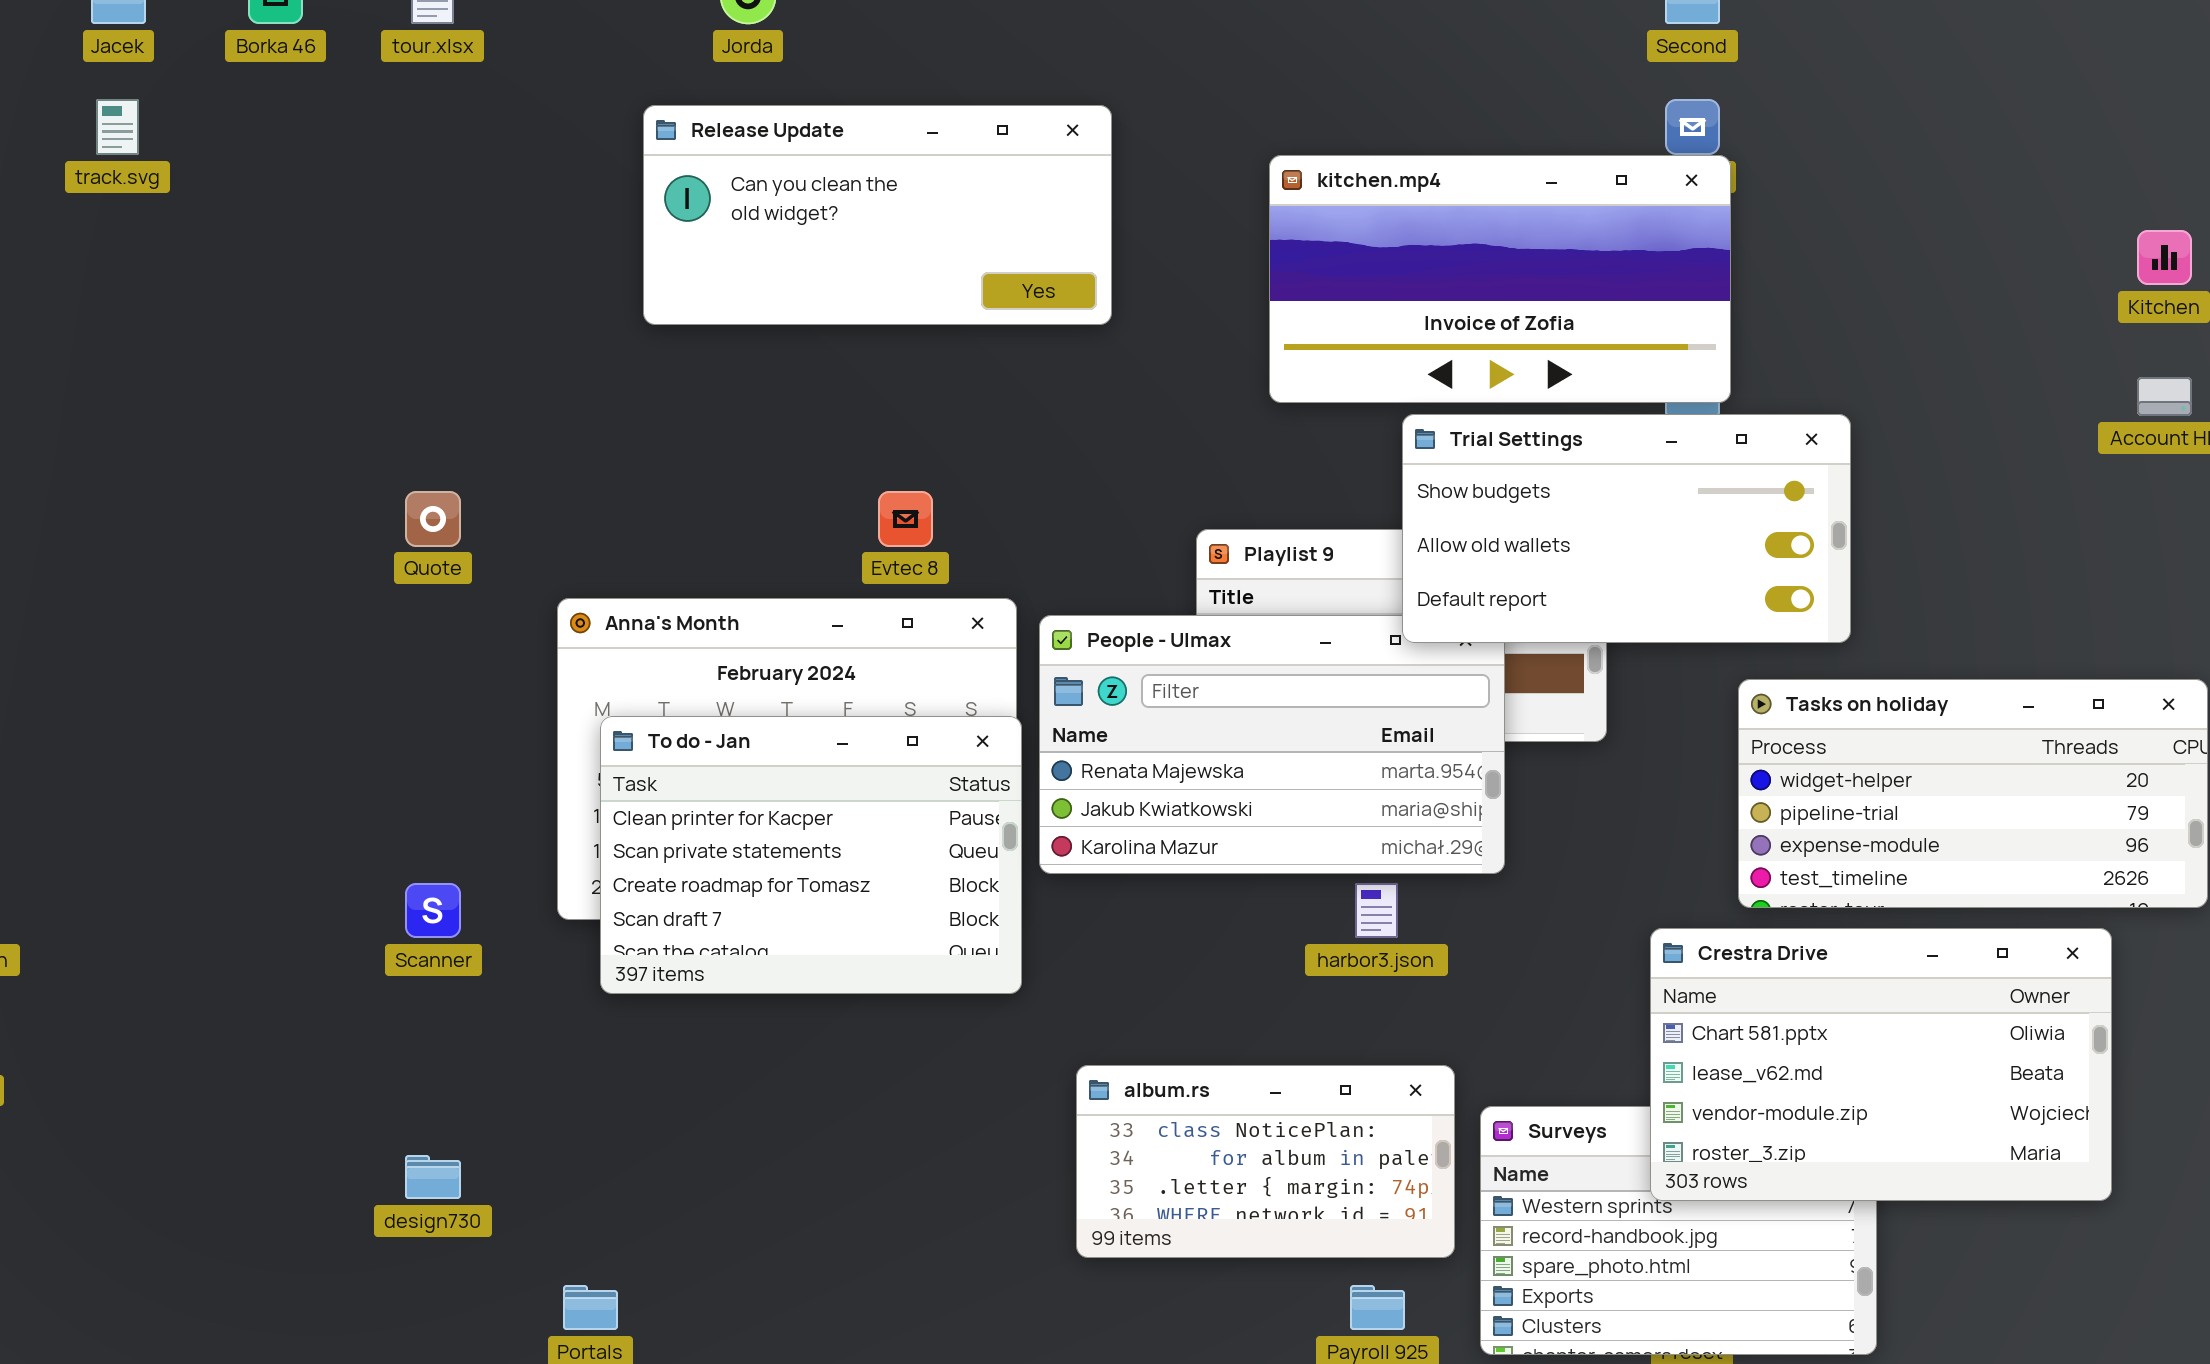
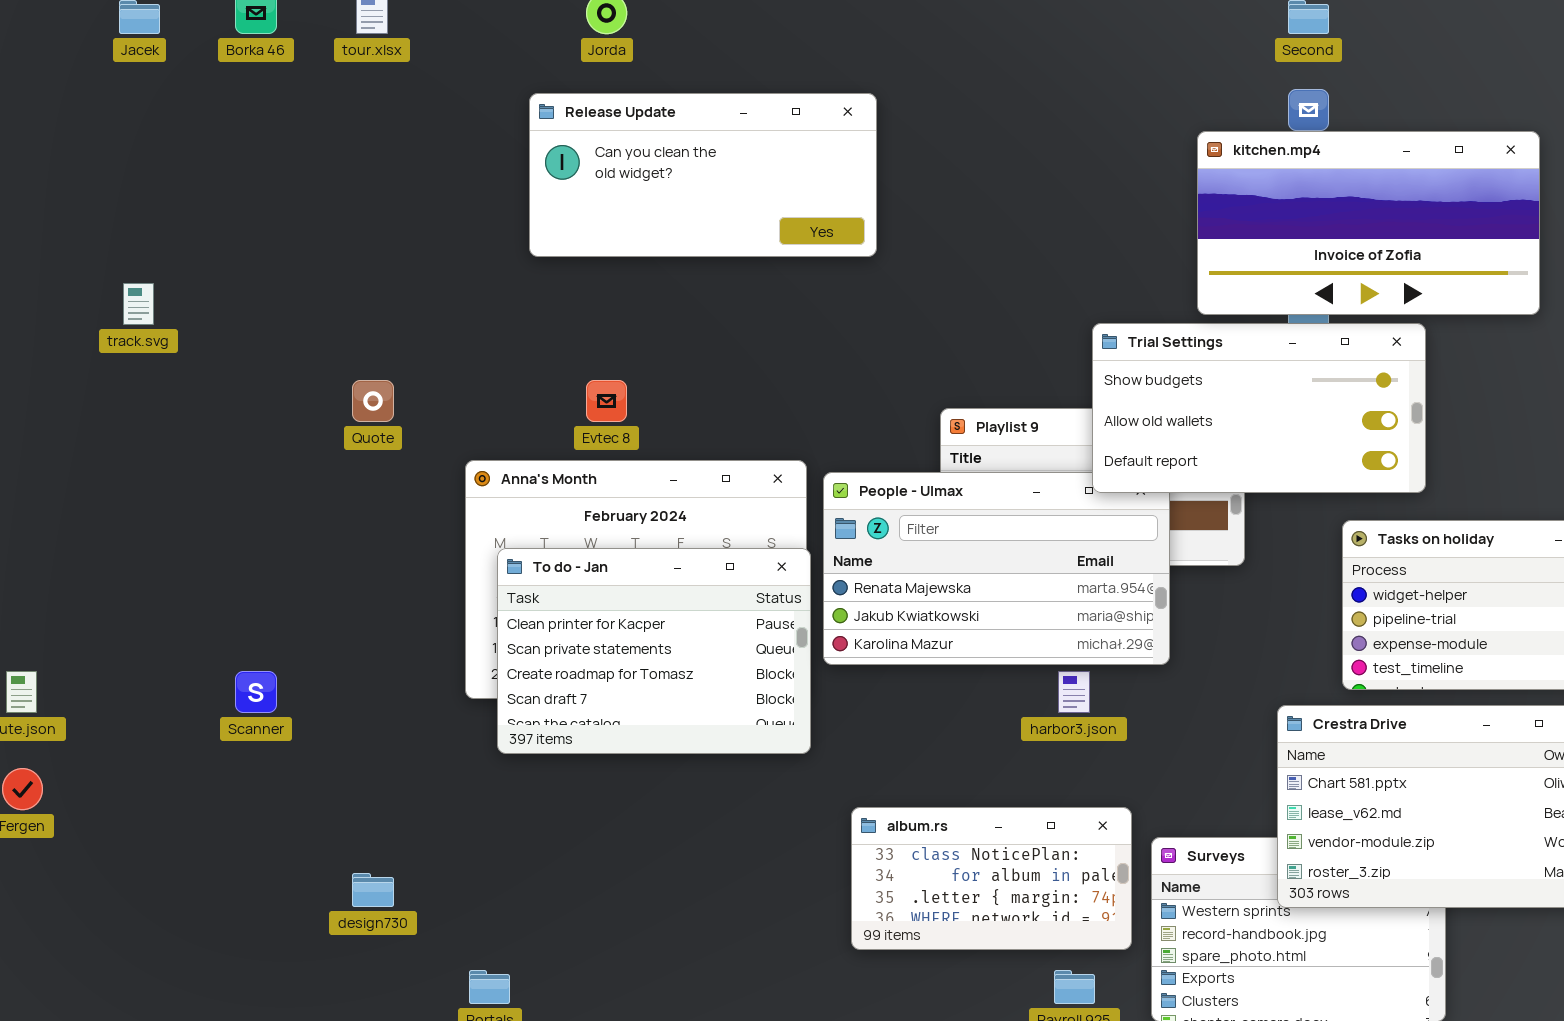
track.svg: [96,99,139,155] -> [123,283,154,325], moved
kitchen.mp4: [1269,155,1731,403] -> [1197,131,1540,315], moved
Evtec 8: [878,491,933,547] -> [586,380,627,422], moved
Scanner: [405,883,461,938] -> [235,671,277,713], moved

